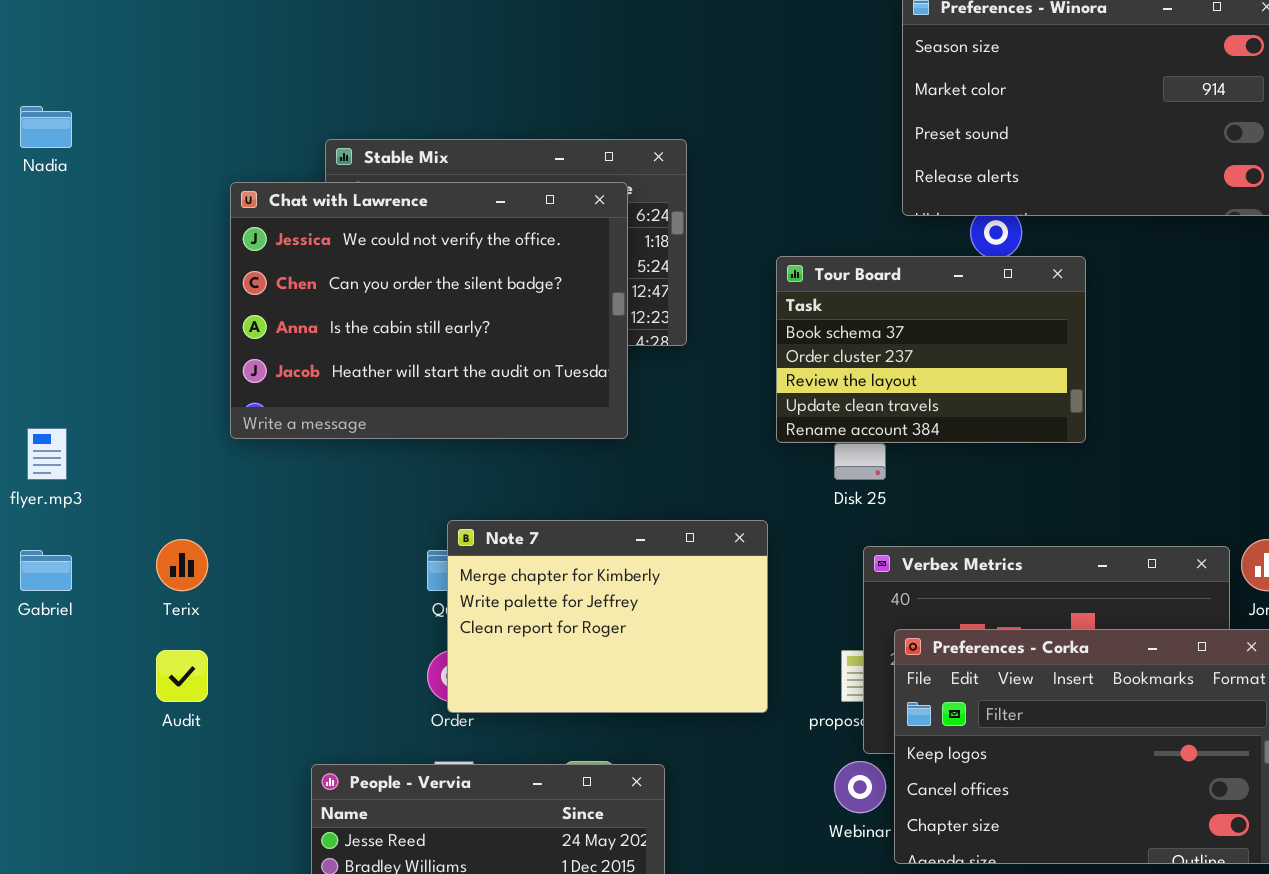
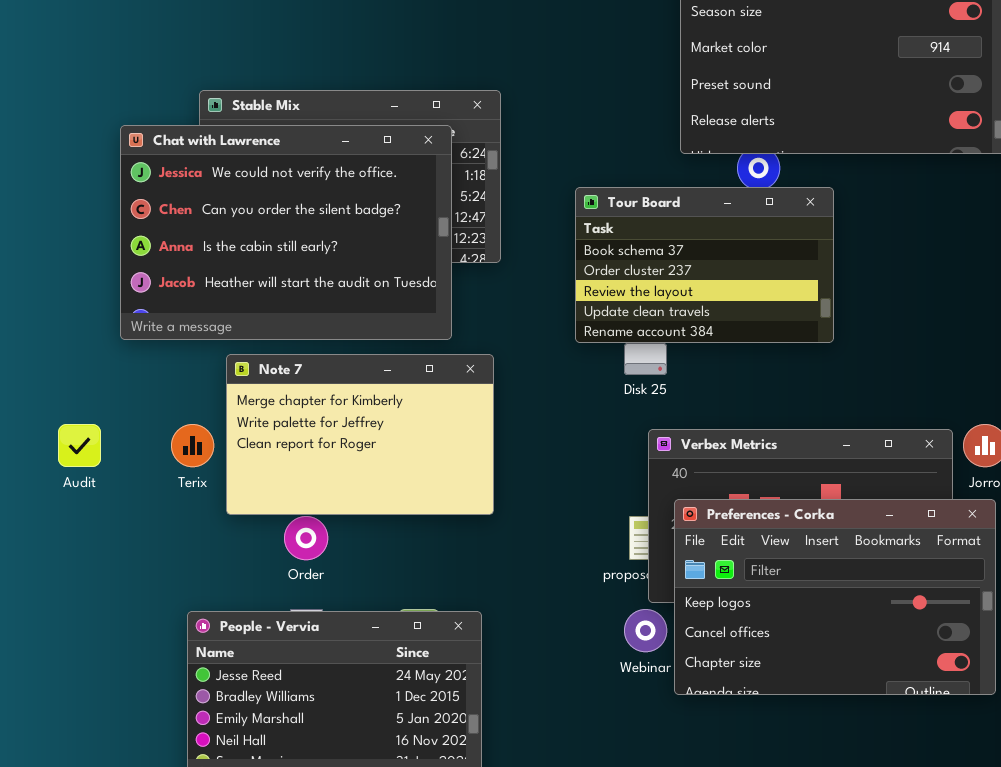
Note 7: [447,520,768,713] -> [226,354,494,515], moved
Terix: [156,539,208,591] -> [171,424,214,467], moved
Audit: [156,650,208,702] -> [58,424,101,467], moved

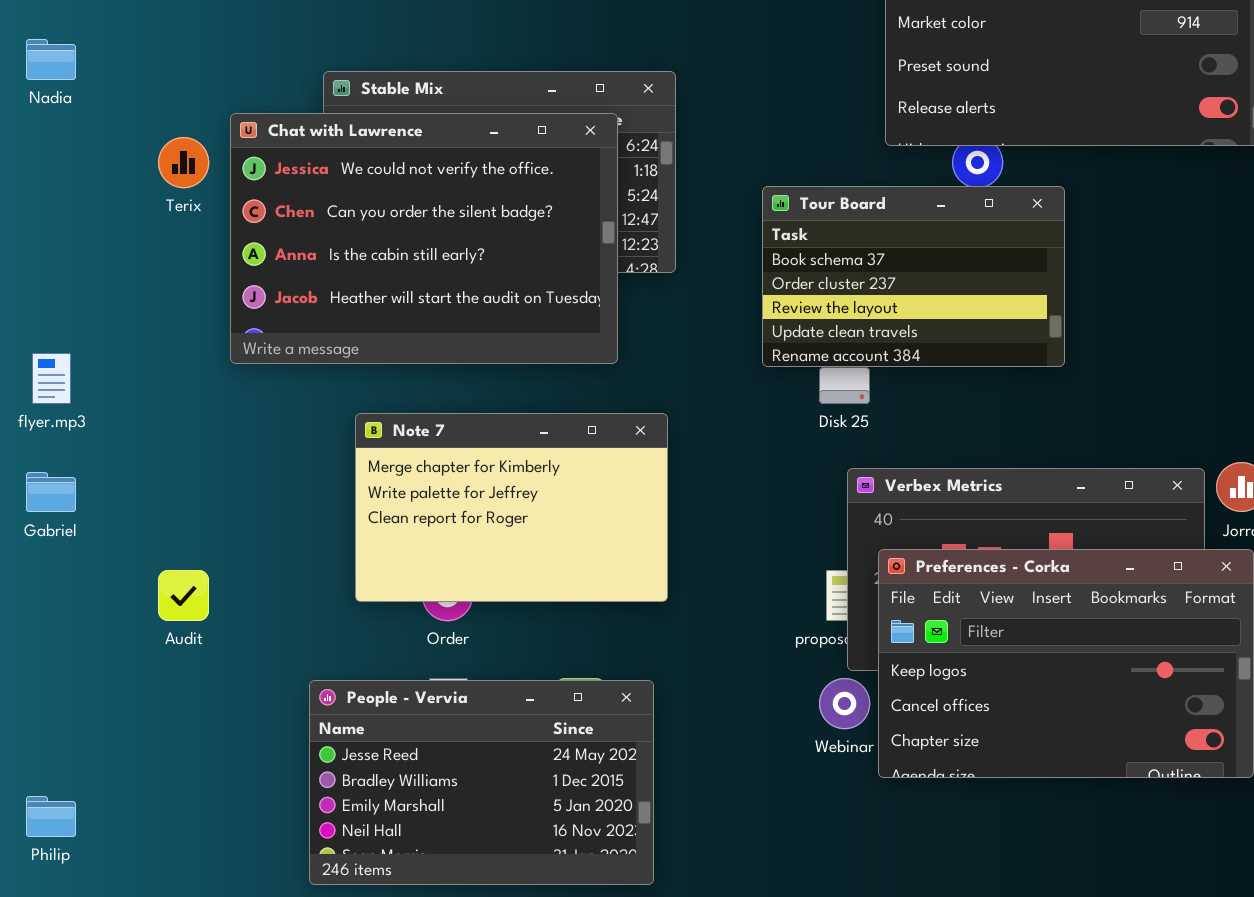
Note 7: [226,354,494,515] -> [355,413,668,602], moved
Audit: [58,424,101,467] -> [158,570,209,621], moved
Terix: [171,424,214,467] -> [158,137,209,188], moved

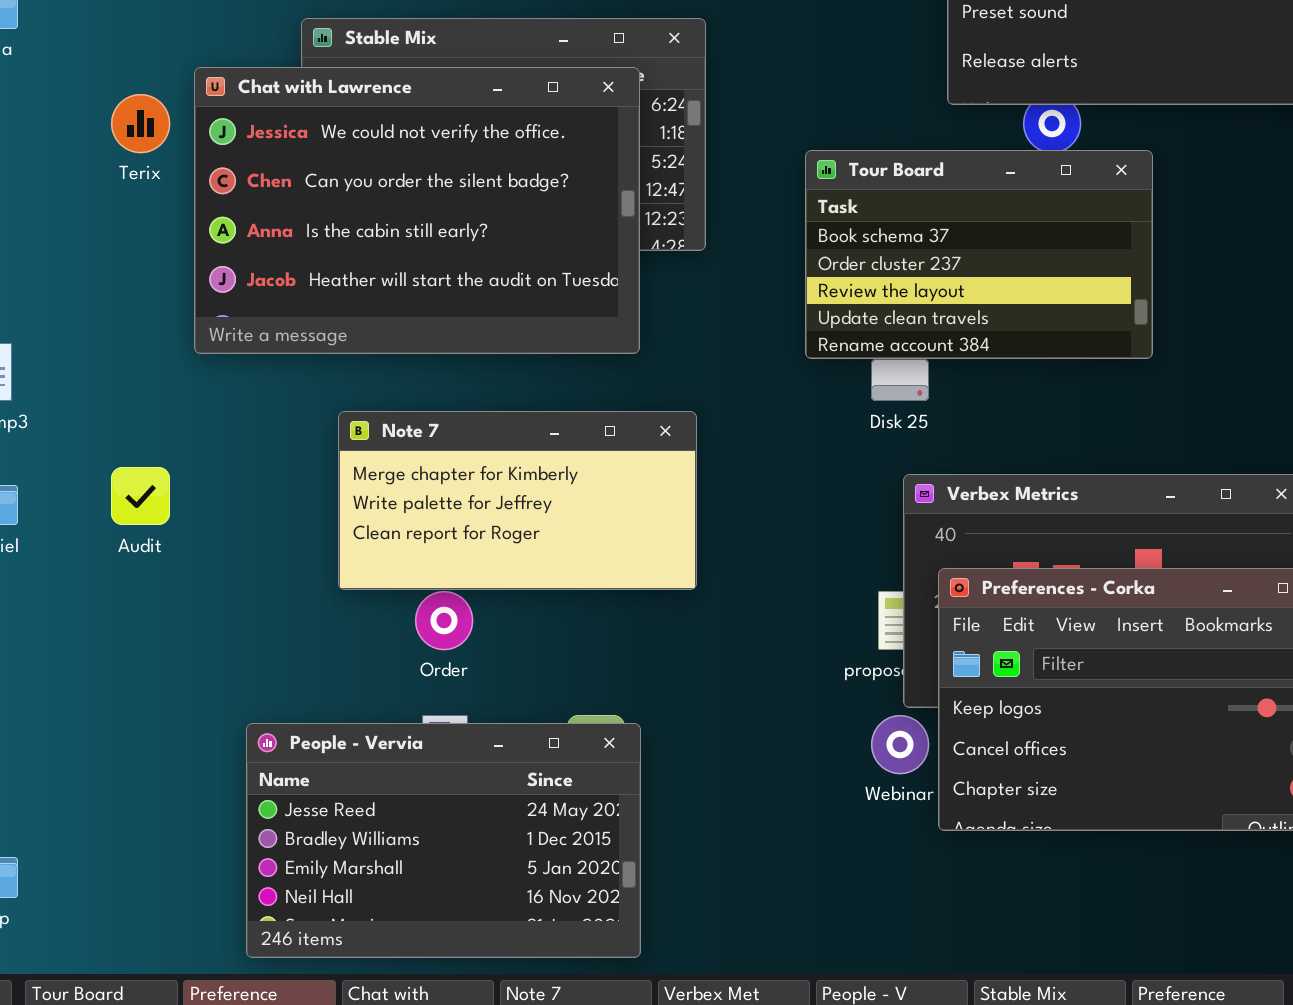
Note 7: [355,413,668,602] -> [338,411,697,590], resized
Audit: [158,570,209,621] -> [111,467,170,525], moved
People - Vervia: [309,680,654,885] -> [246,723,641,958], moved

